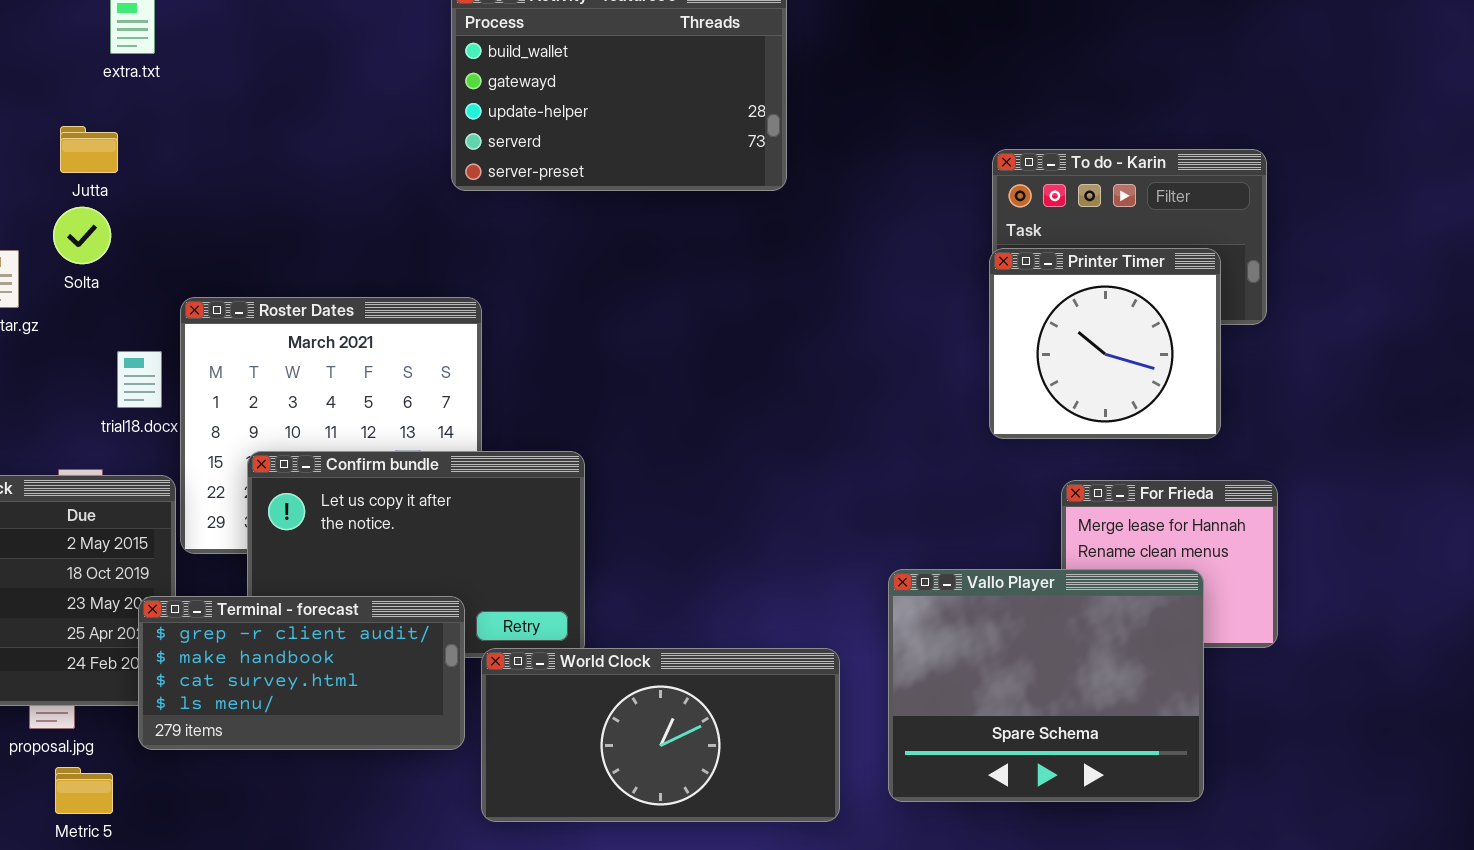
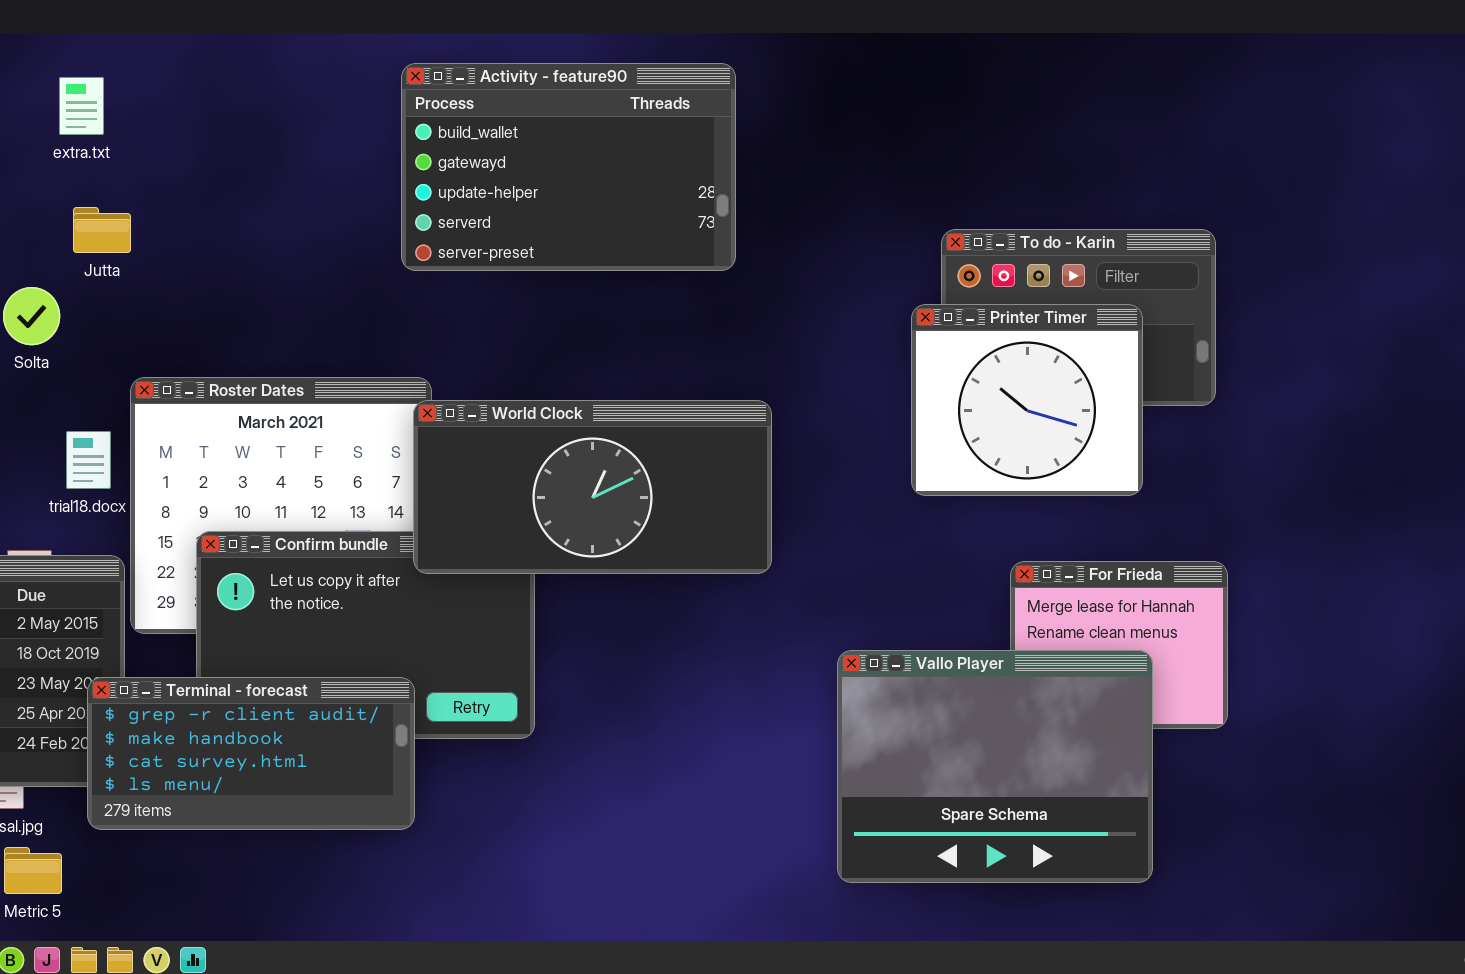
Jutta: [60,126,118,173] -> [73,207,131,253], moved
Printer Timer: [989,248,1221,439] -> [911,304,1143,496], moved
World Clock: [481,648,840,822] -> [413,400,772,574], moved

